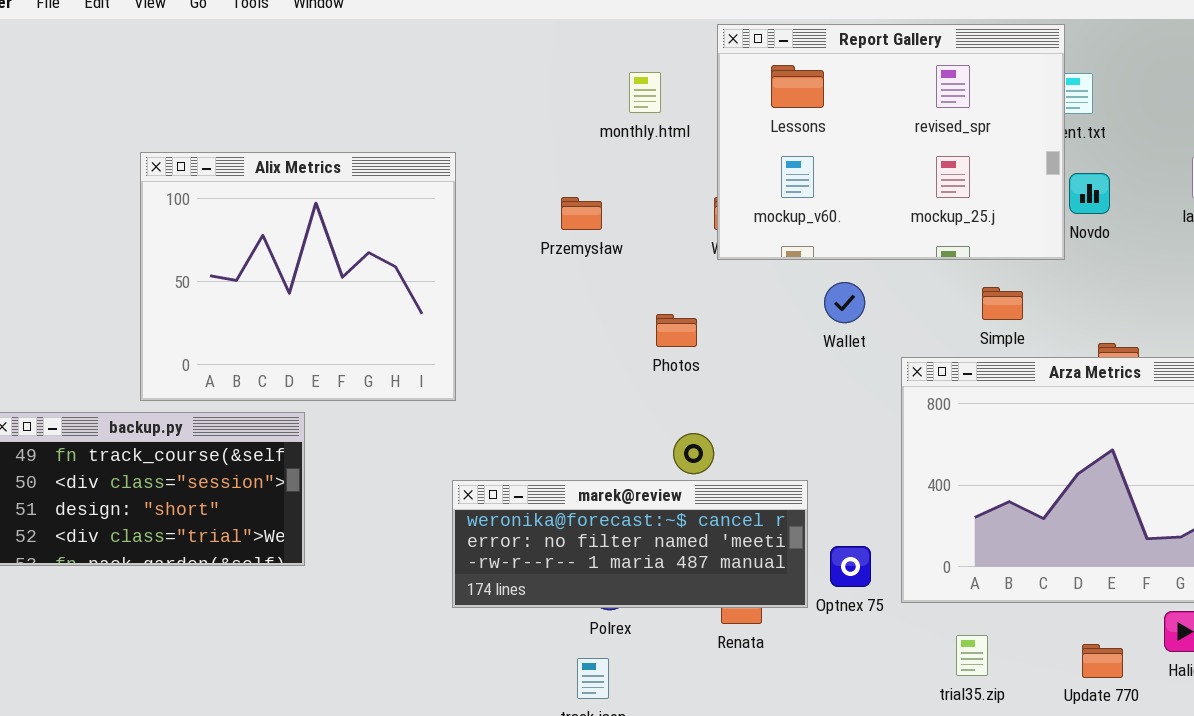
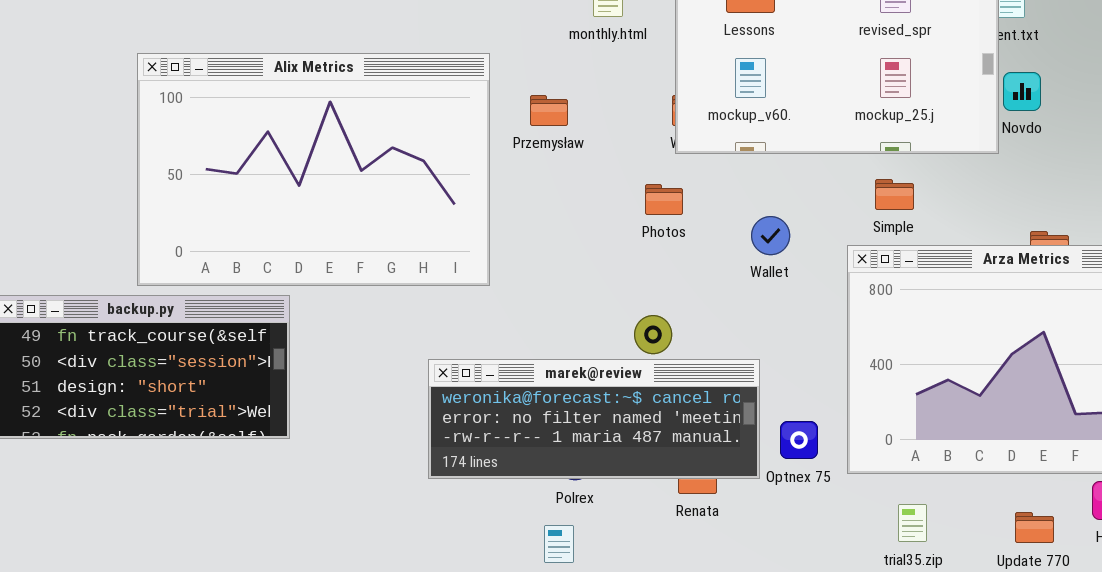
Alix Metrics: [140,152,456,401] -> [137,53,490,286], resized
Wallet: [824,282,865,323] -> [751,216,790,255], moved
Simple: [982,287,1023,320] -> [875,179,914,210], moved
Photos: [656,314,697,347] -> [645,184,683,215], moved

